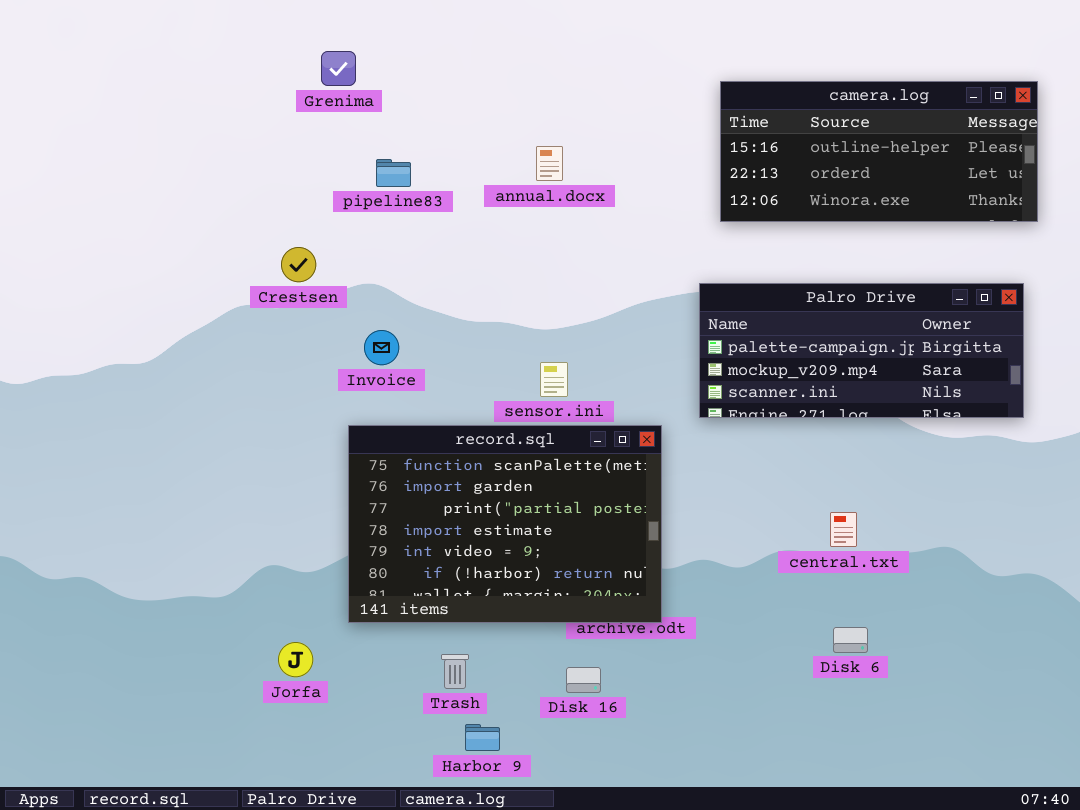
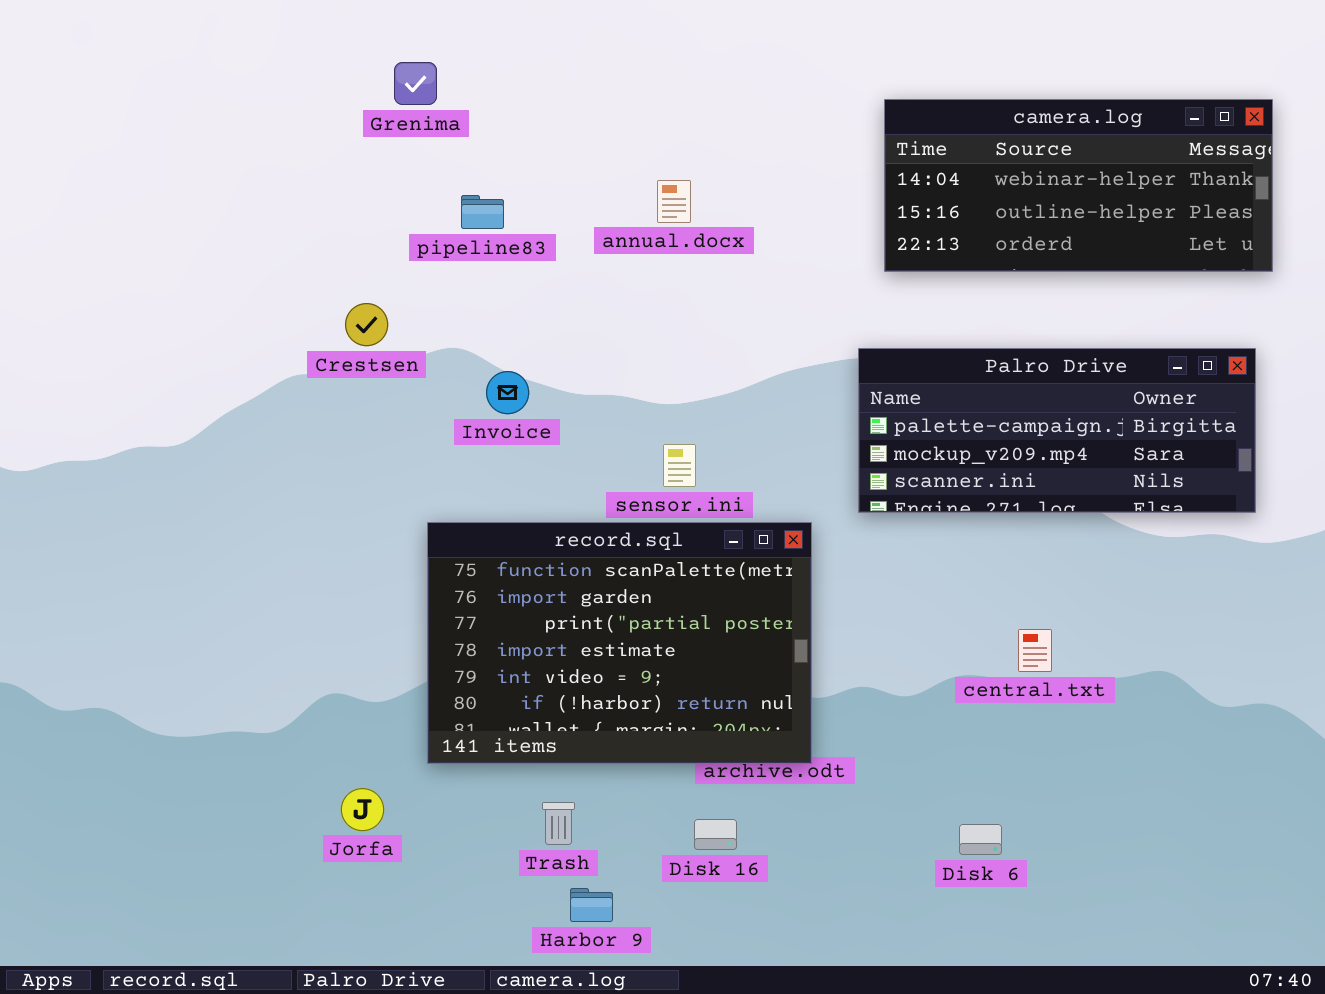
camera.log: [720,81,1038,222] -> [884,99,1273,272], scrolled up 1 row
Invoice: [364,330,399,365] -> [486,371,529,414], moved
Disk 6: [833,627,868,653] -> [959,824,1002,855], moved

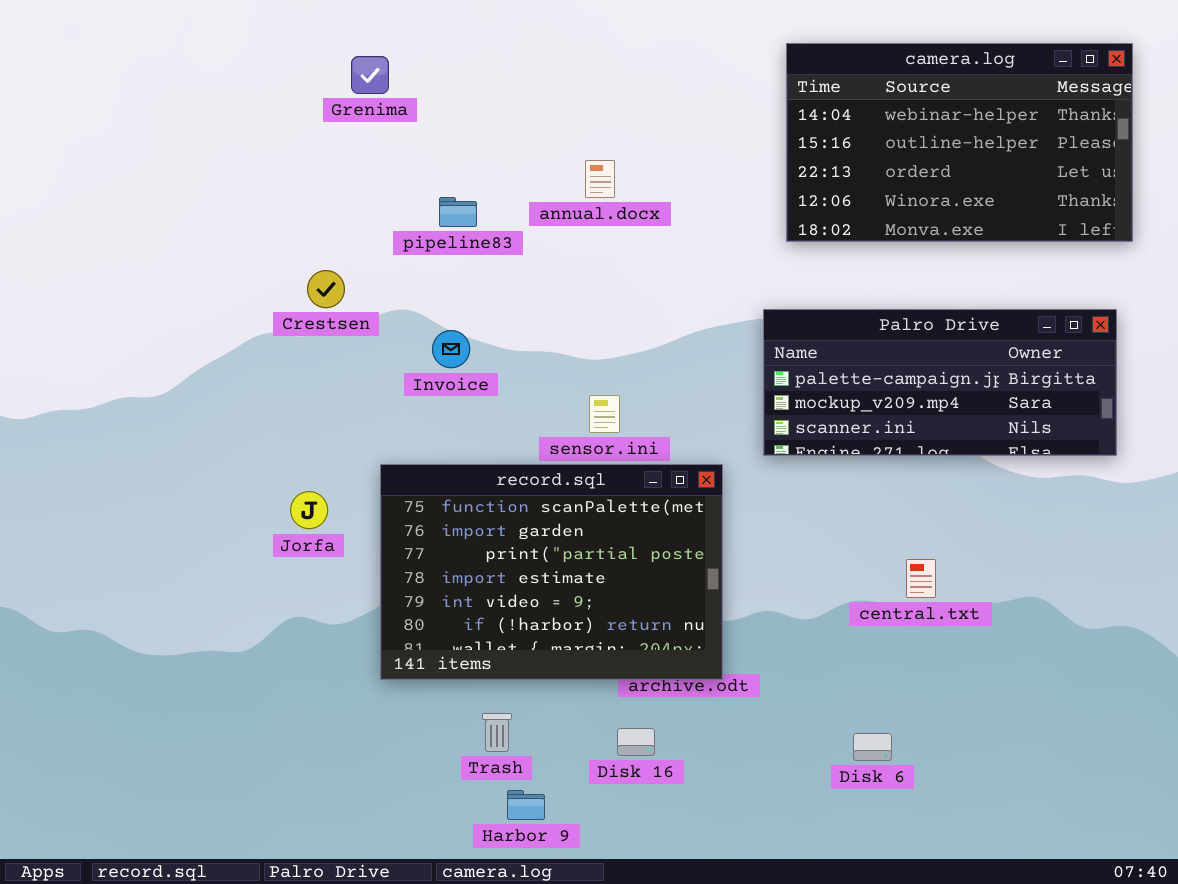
camera.log: [884,99,1273,272] -> [786,43,1133,242], resized
pipeline83: [461,195,504,229] -> [439,197,477,227], moved
Jorfa: [341,788,384,831] -> [290,491,328,529], moved

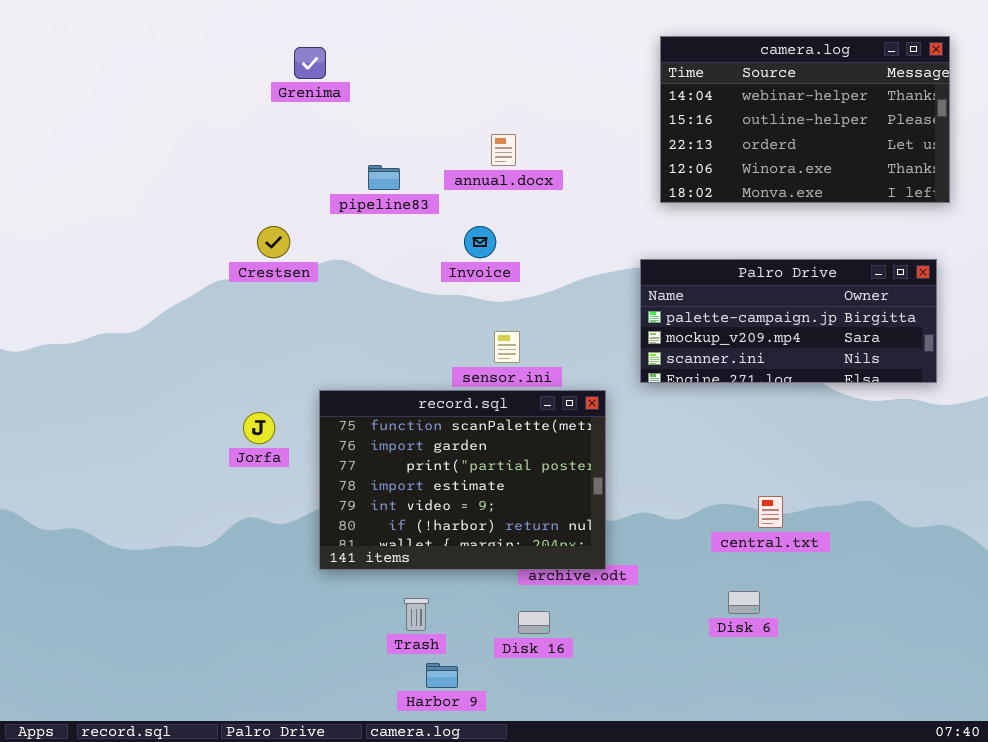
Invoice: [432,330,470,368] -> [464,226,496,258], moved
central.txt: [906,559,936,598] -> [758,496,783,528], moved
Disk 6: [853,733,892,761] -> [728,591,760,614], moved

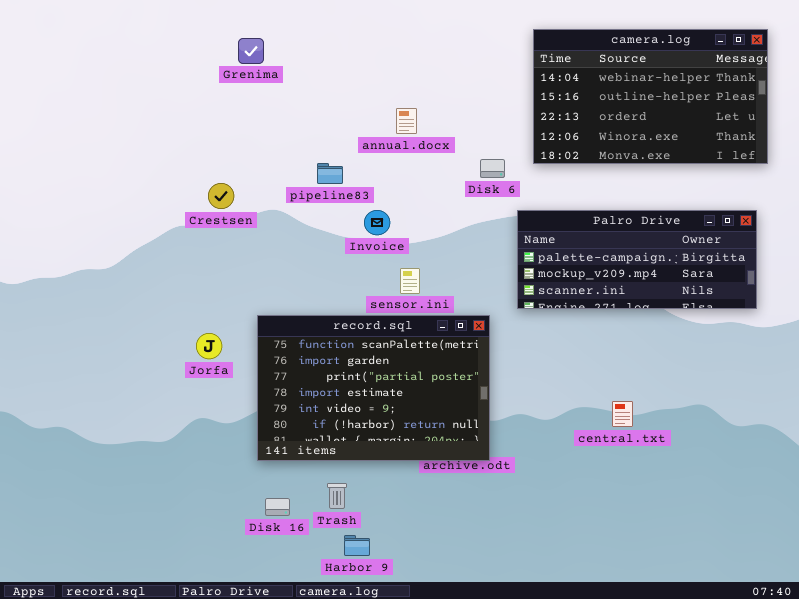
pipeline83: [368,165,400,190] -> [317,163,343,184], moved
Invoice: [464,226,496,258] -> [364,210,390,235], moved
Disk 6: [728,591,760,614] -> [480,159,505,178], moved
Disk 16: [518,611,550,634] -> [265,498,290,516], moved

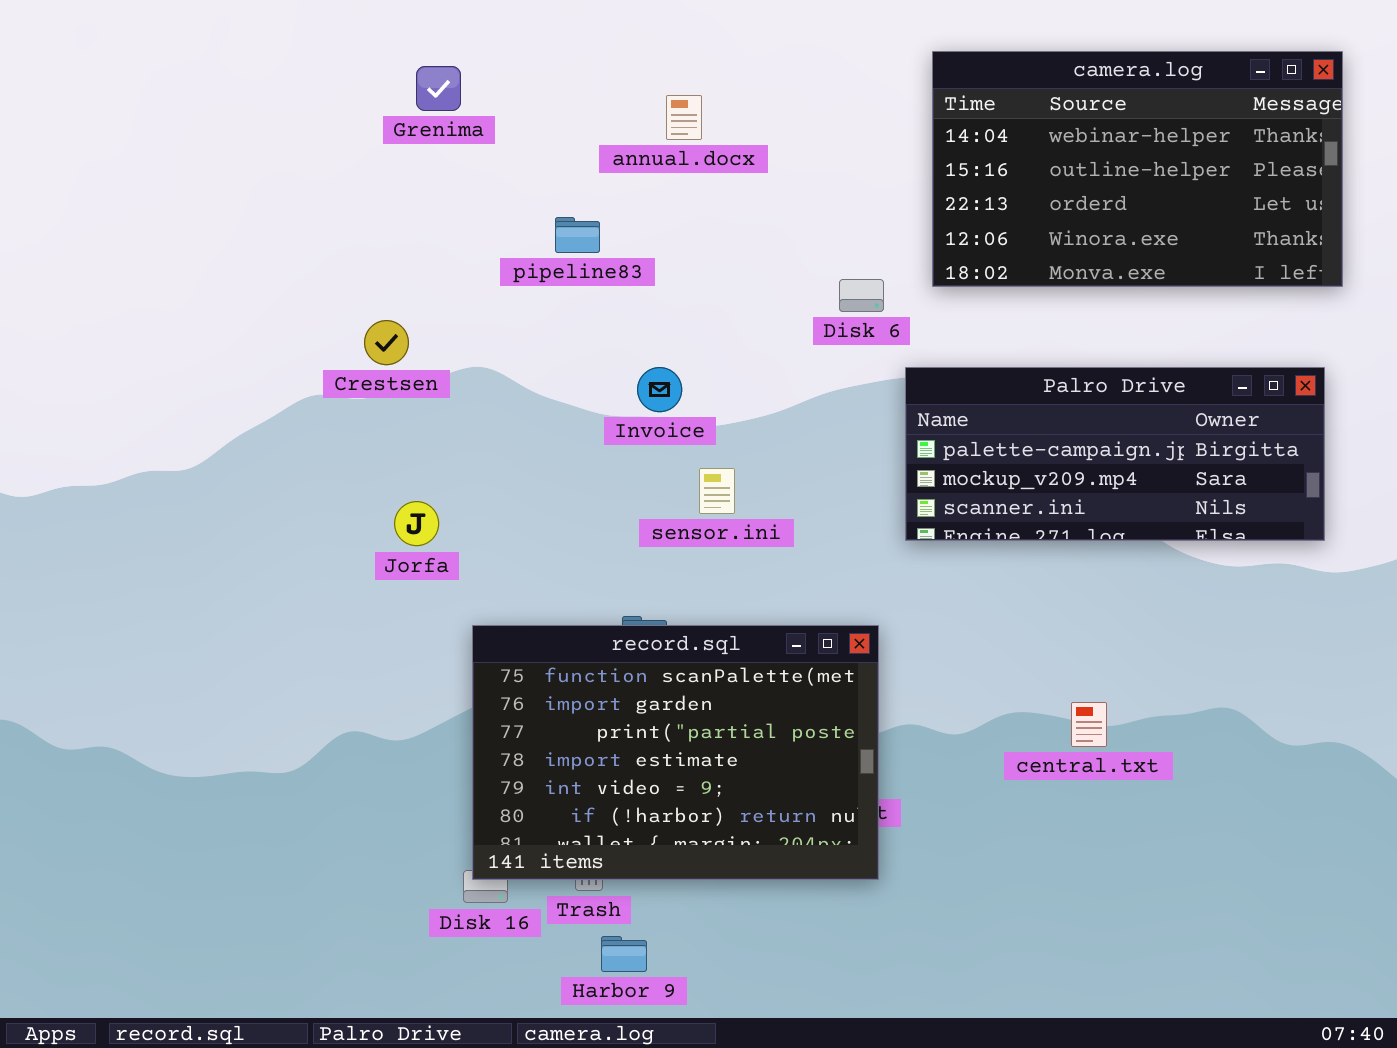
annual.docx: [396,108,417,134] -> [666,95,702,140], moved
pipeline83: [317,163,343,184] -> [555,217,600,253], moved
record.sql: [257,315,490,461] -> [472,625,879,880], moved
Jorfa: [196,333,222,359] -> [394,501,439,546], moved

